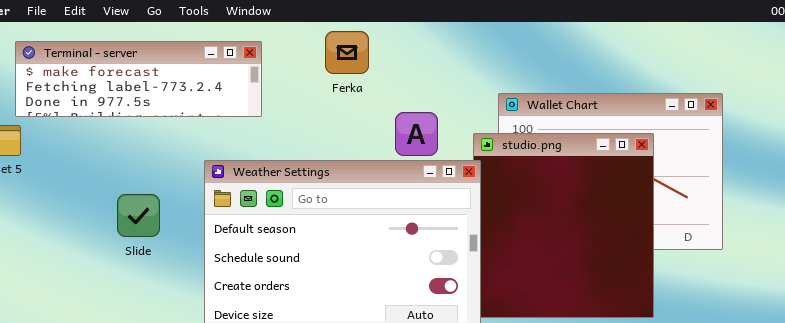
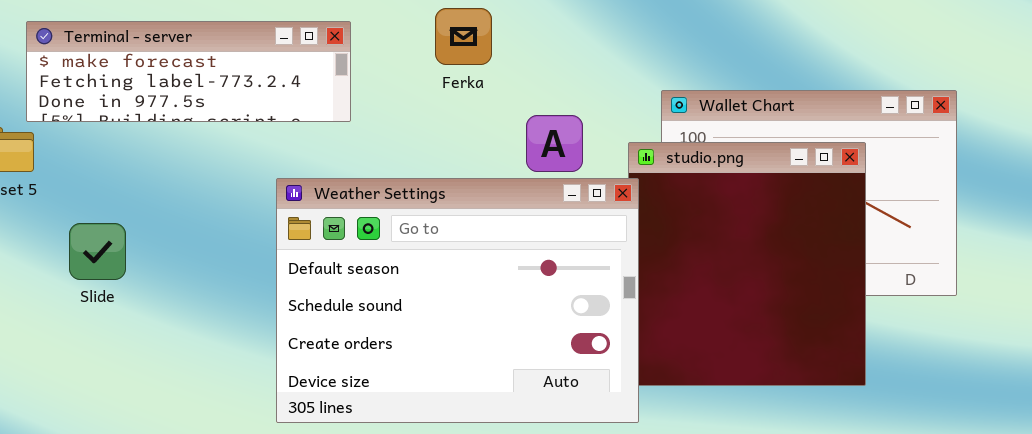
Slide: [117,194,160,237] -> [69,223,126,280], moved

